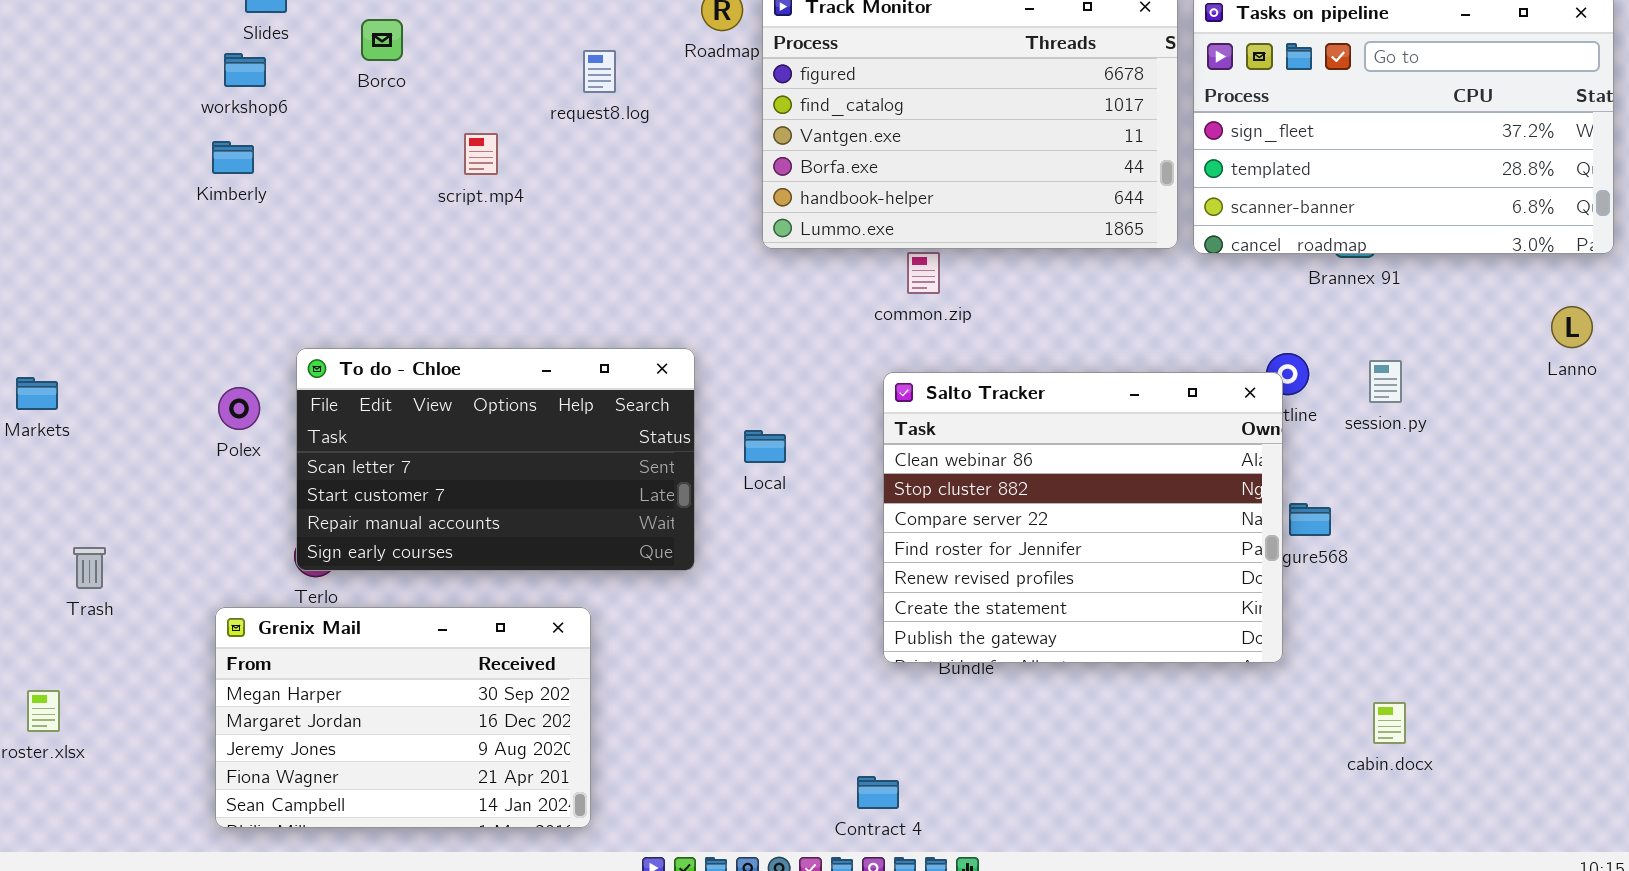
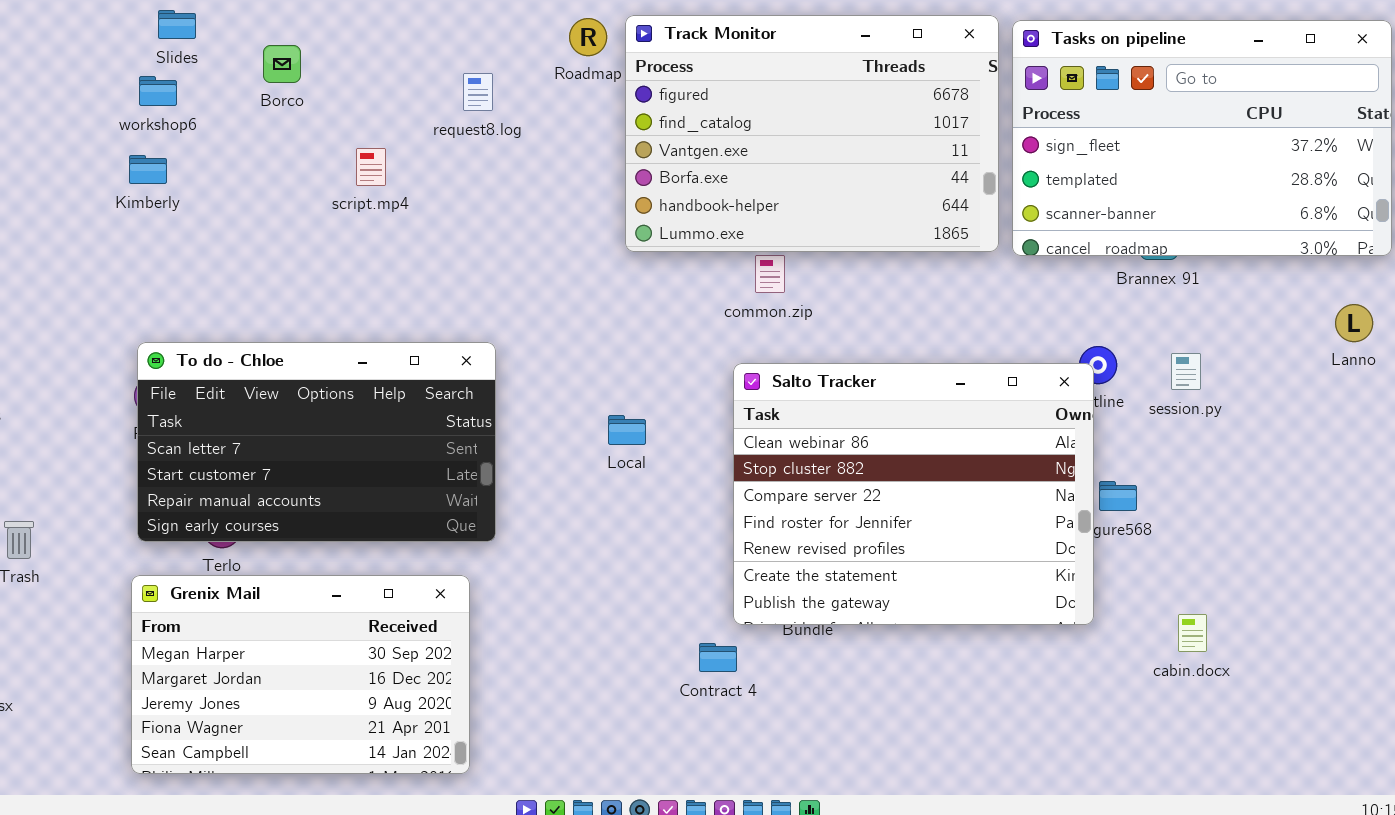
To do - Chloe: [296,348,695,571] -> [137,342,496,542], moved
cabin.docx: [1373,702,1406,744] -> [1178,614,1207,652], moved
Contract 4: [857,776,899,809] -> [699,643,737,672], moved

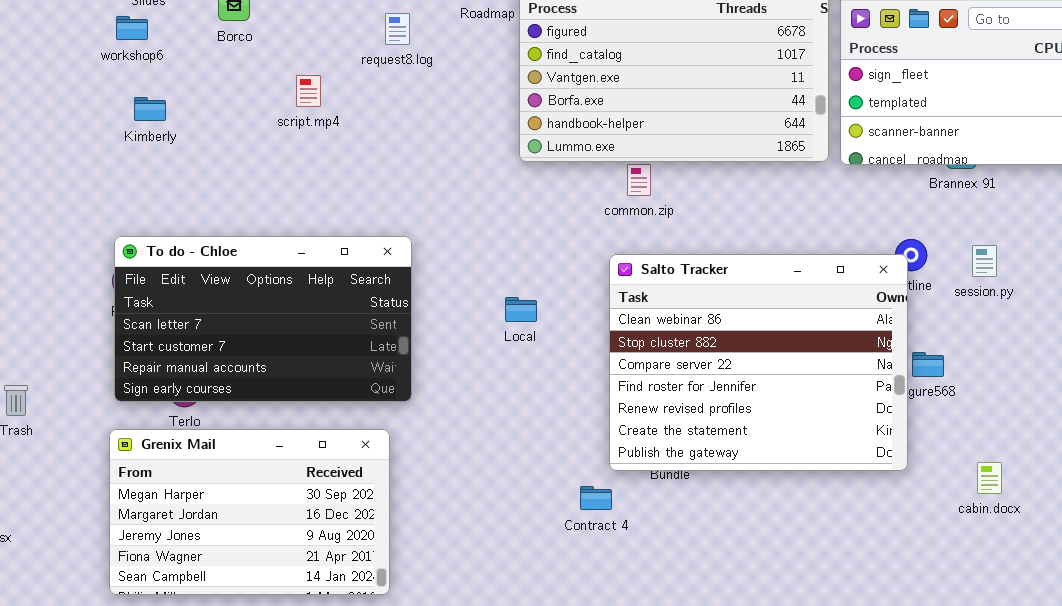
Kimberly: [129,155,167,184] -> [134,97,166,121], moved

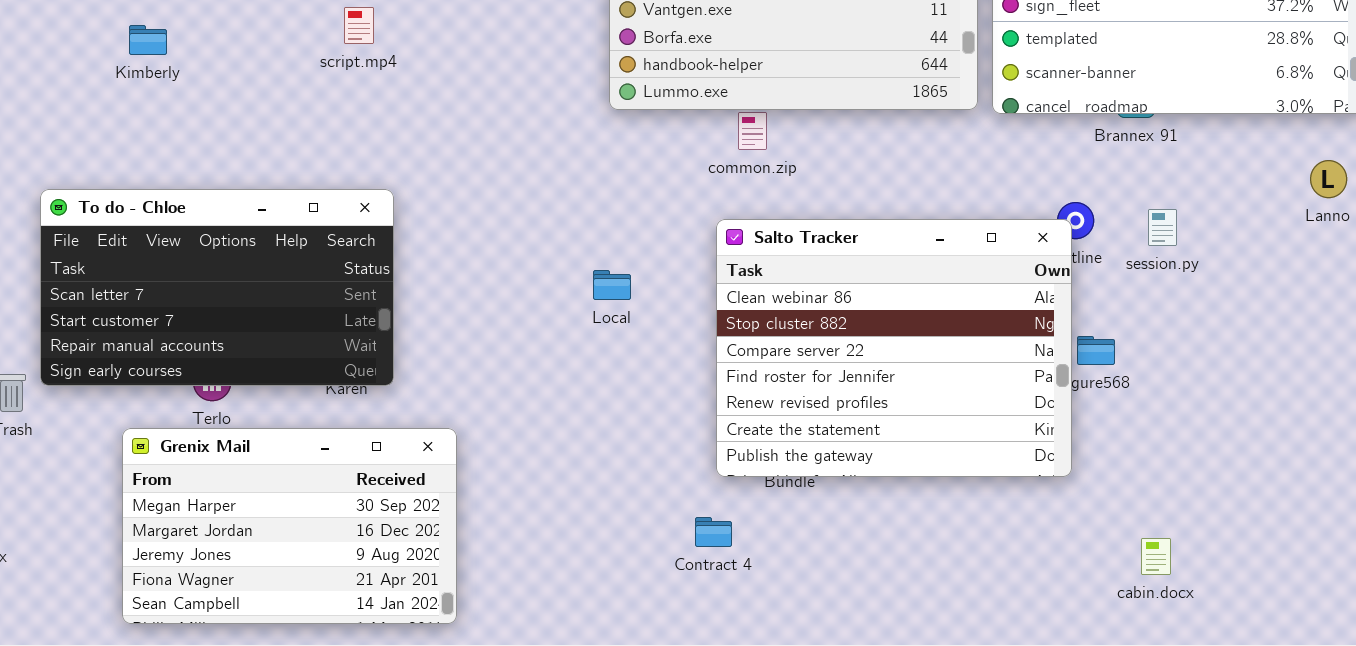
Kimberly: [134,97,166,121] -> [129,25,167,55], moved
To do - Chloe: [114,236,412,402] -> [40,189,394,386], moved
cabin.docx: [977,462,1002,494] -> [1141,538,1171,575], moved
Contract 4: [580,486,612,510] -> [695,517,732,547], moved

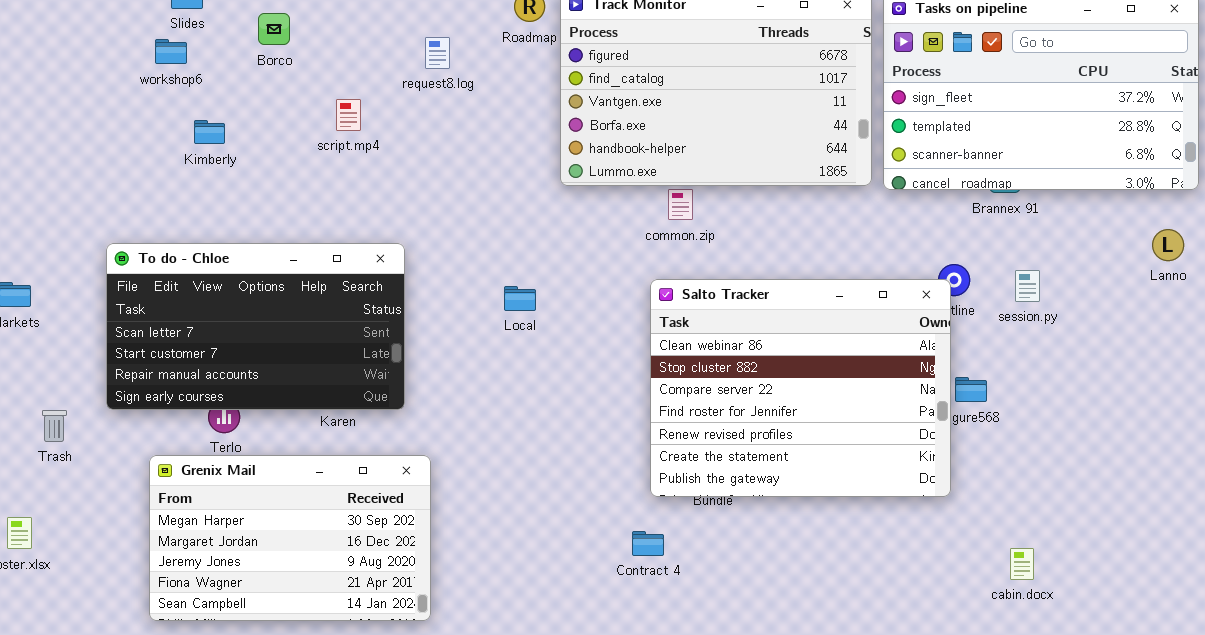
Kimberly: [129,25,167,55] -> [194,120,225,144], moved
To do - Chloe: [40,189,394,386] -> [106,243,405,410], moved
Local: [593,270,631,300] -> [504,286,536,311], moved

